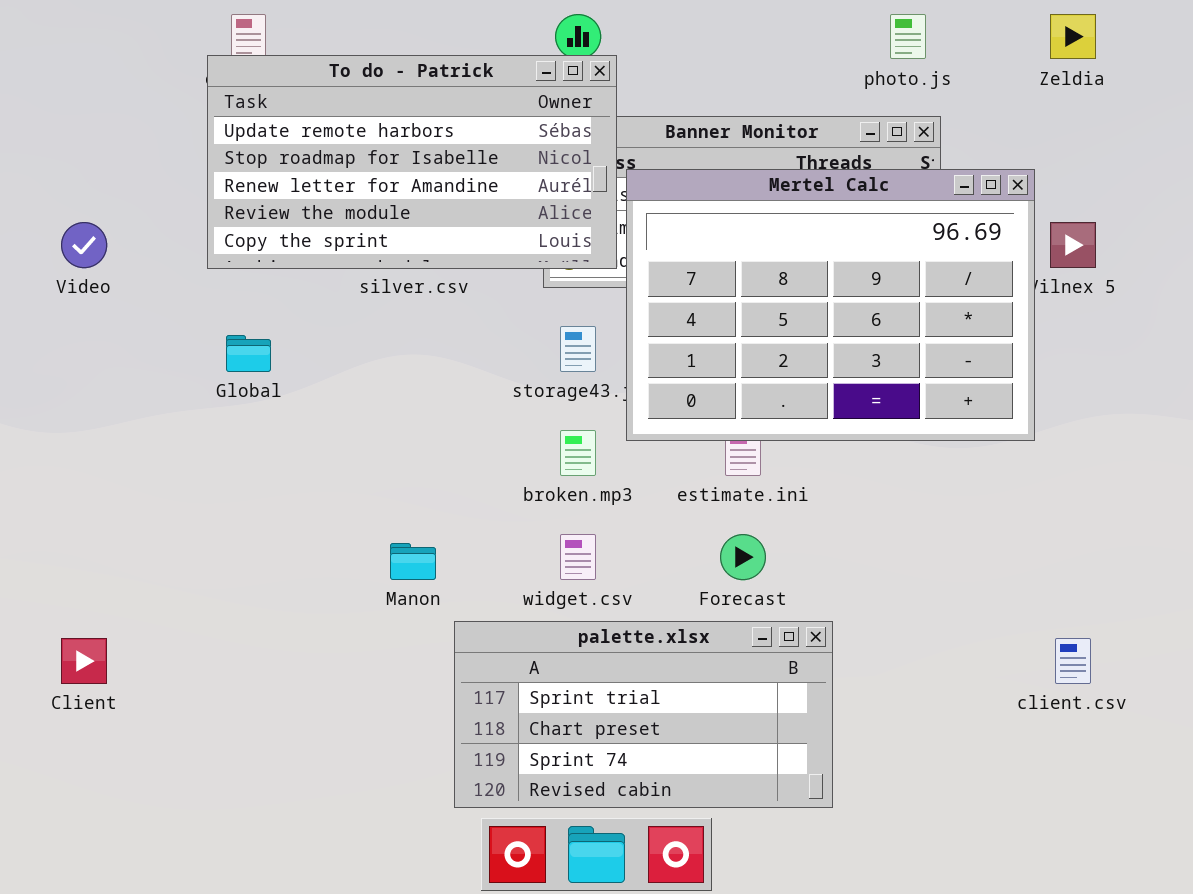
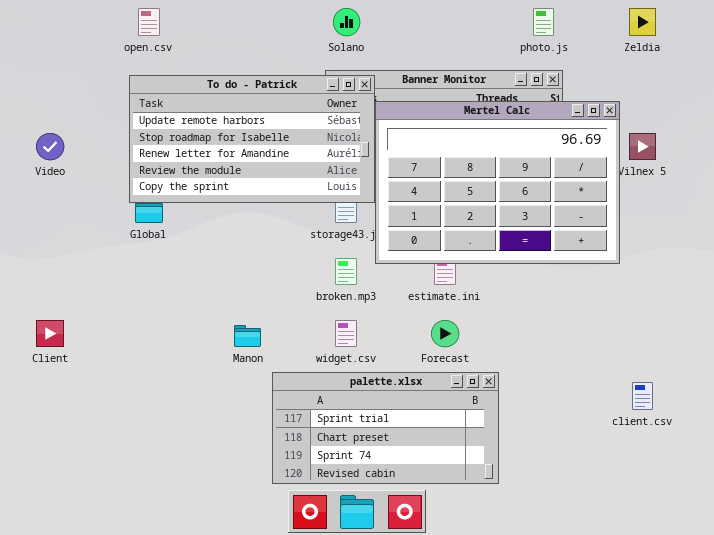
To do - Patrick: [207,55,617,269] -> [129,75,375,203], moved
Client: [61,638,107,684] -> [36,320,64,347], moved

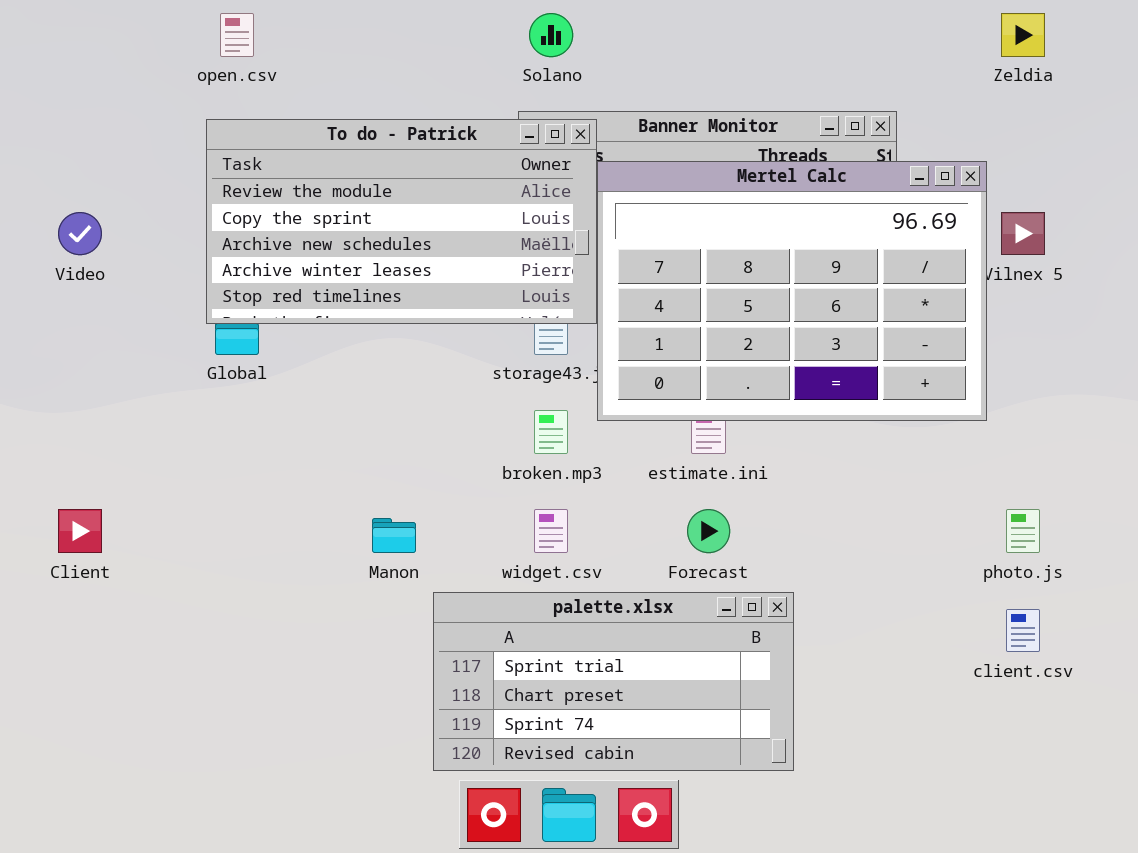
photo.js: [533,8,554,36] -> [1006,509,1040,553], moved
To do - Patrick: [129,75,375,203] -> [206,119,597,324], scrolled down 3 rows

